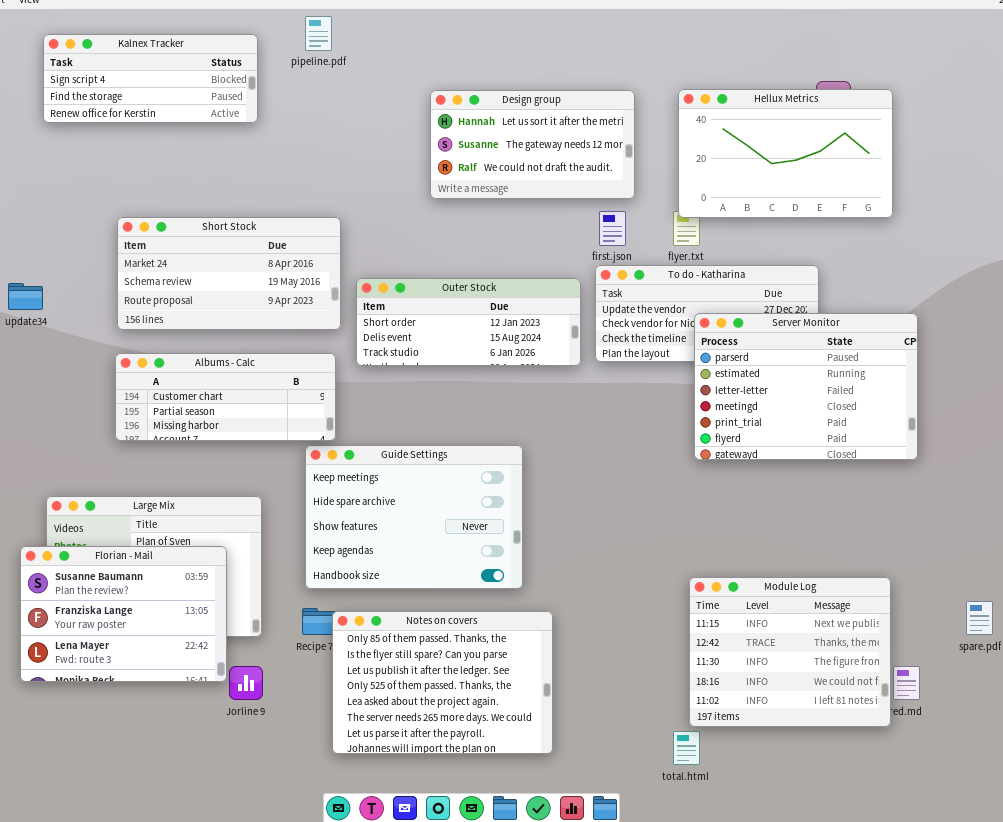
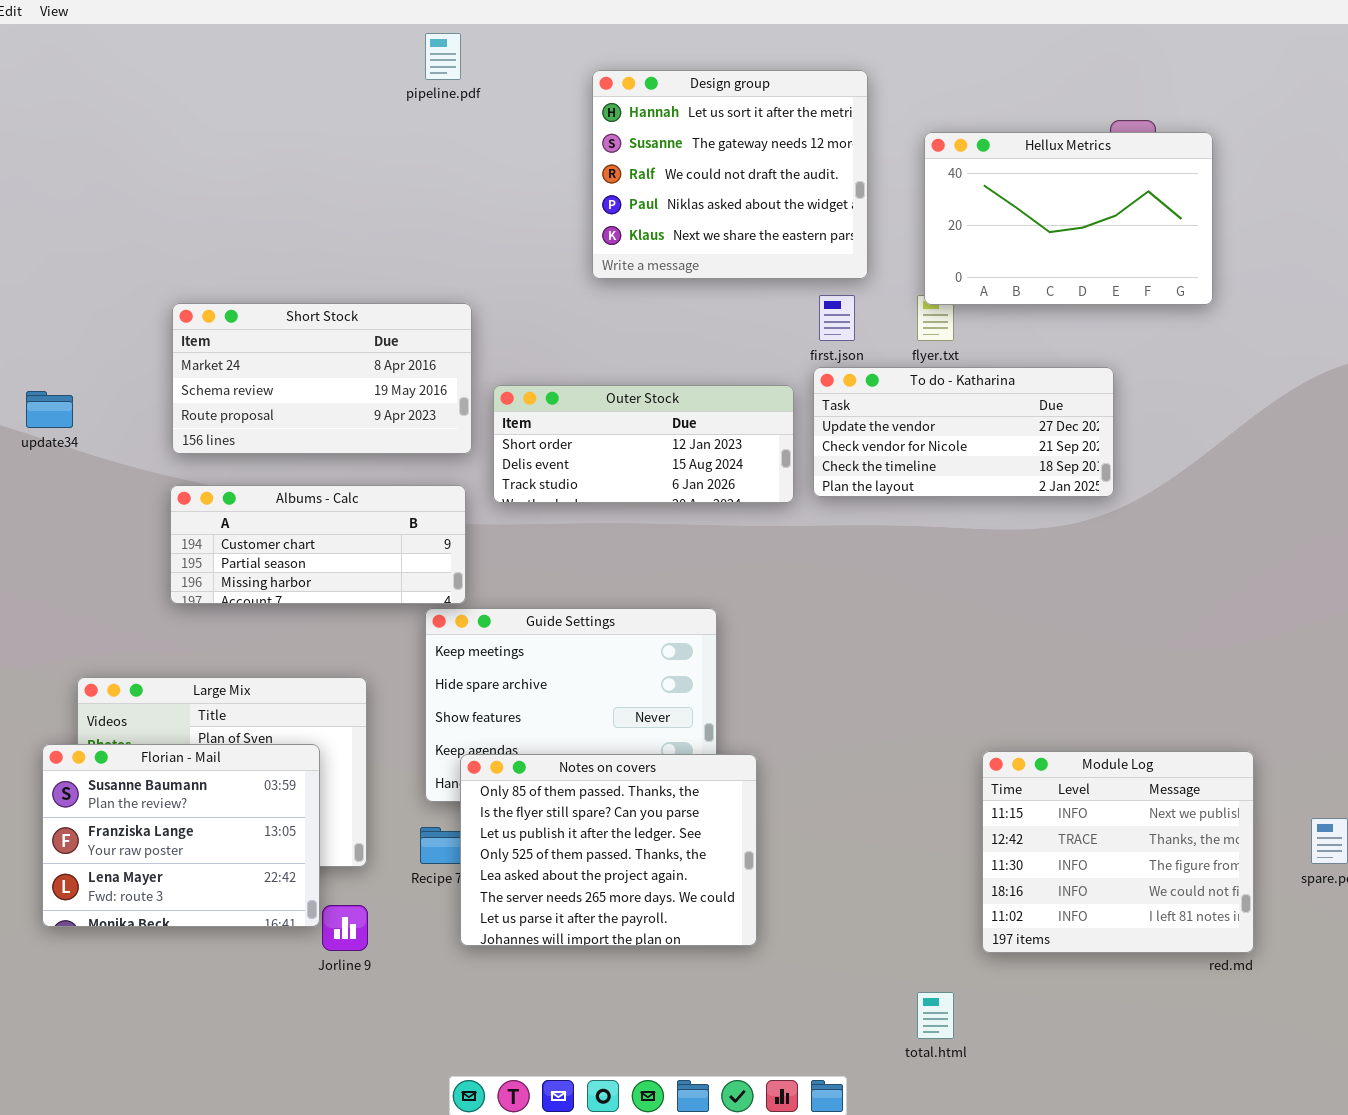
Kalnex Tracker: [43,34,258,123] -> none, closed
Design group: [430,90,635,199] -> [592,70,868,279], resized
Server Monitor: [694,313,918,460] -> none, closed
Module Log: [689,577,891,727] -> [982,751,1254,953], moved
Notes on covers: [332,611,553,754] -> [460,754,757,946], moved

